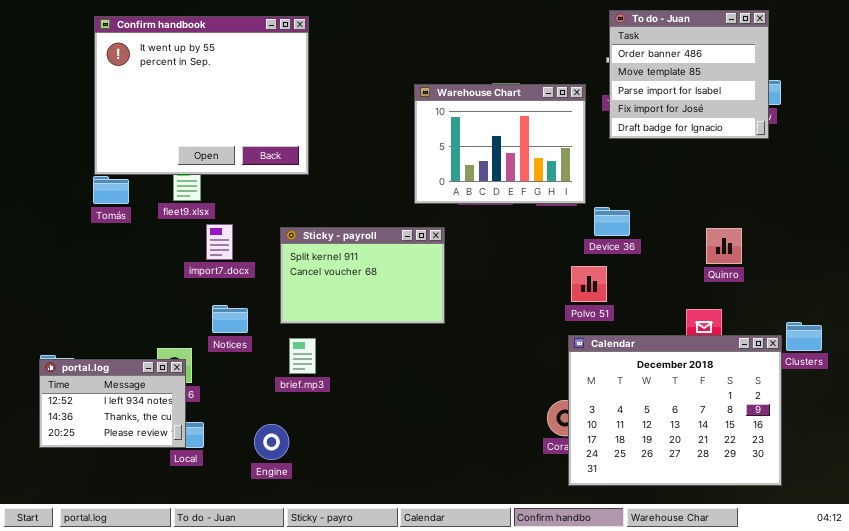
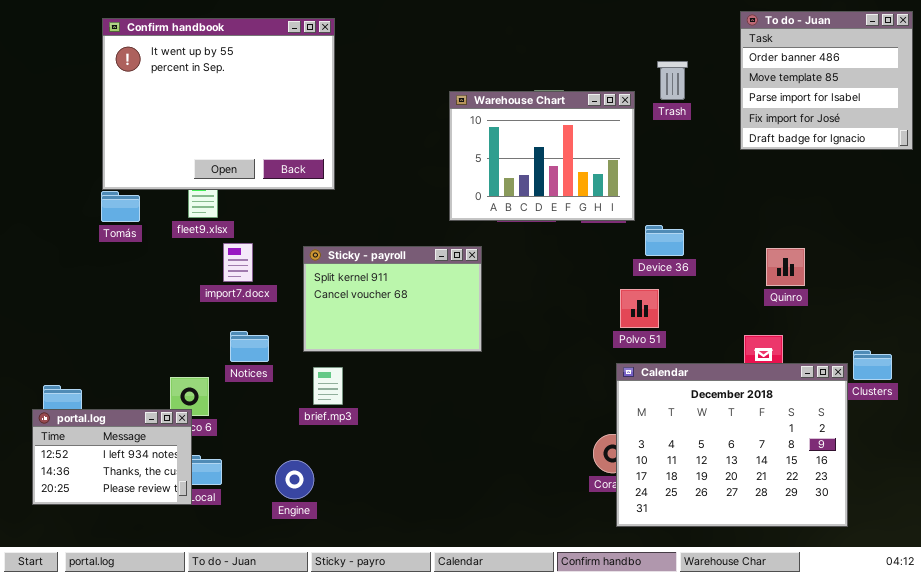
To do - Juan: [609,10,769,139] -> [740,11,913,150], moved
portal.log: [39,359,186,448] -> [32,409,192,505], moved

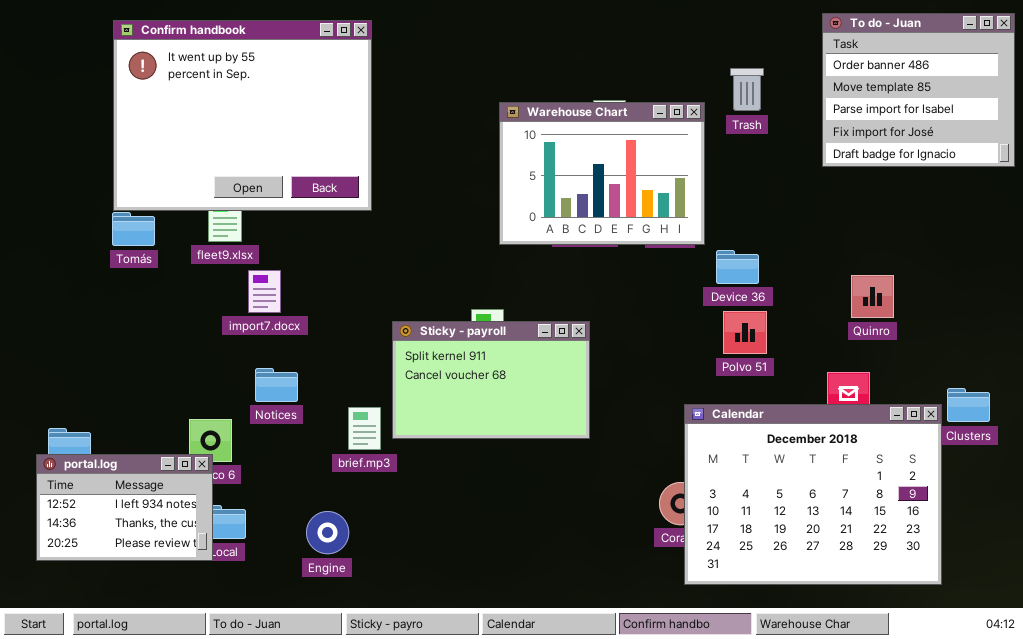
Sticky - payroll: [303,246,482,352] -> [392,321,590,439], moved
Polvo 51: [620,289,659,328] -> [723,311,767,354], moved

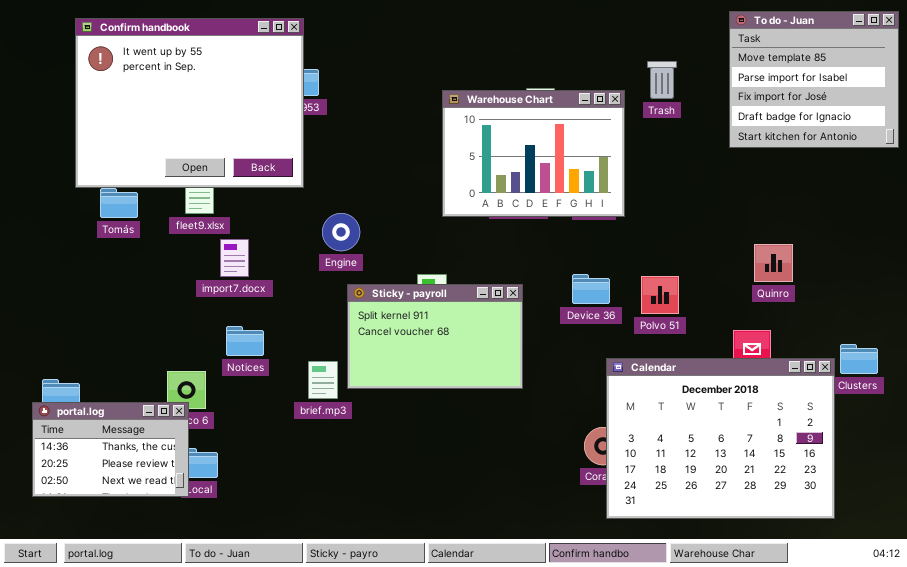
To do - Juan: [822,13,1015,167] -> [729,11,899,148], scrolled down 1 row
Confirm handbook: [113,20,372,211] -> [75,18,304,188], moved
Device 36: [716,250,759,284] -> [572,274,610,304], moved
portal.log: [36,454,213,561] -> [32,402,189,497], scrolled down 1 row
Engine: [306,511,349,554] -> [322,213,360,251], moved

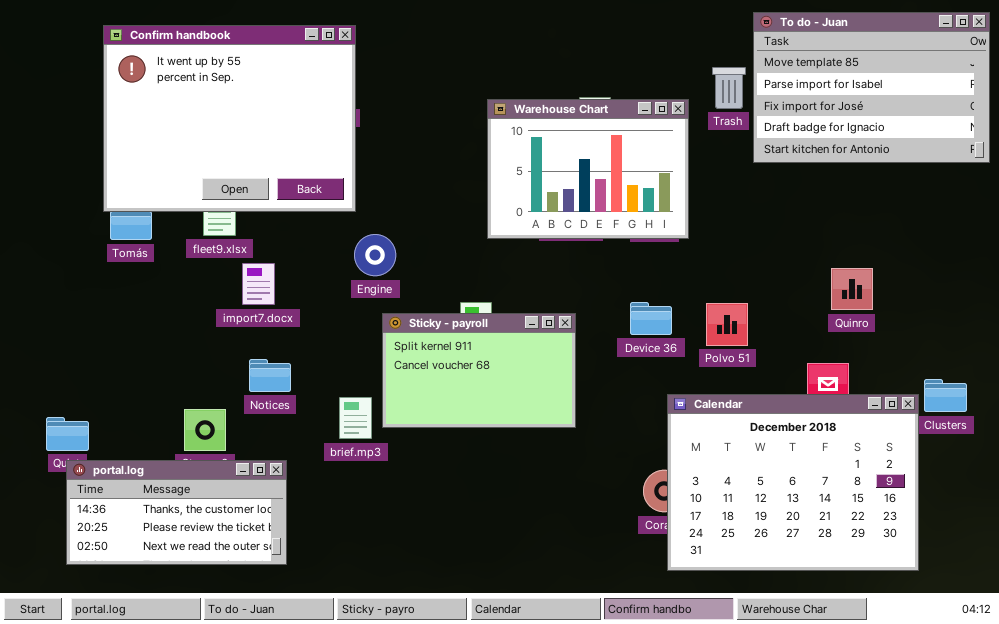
To do - Juan: [729,11,899,148] -> [753,12,990,163], resized
Confirm handbook: [75,18,304,188] -> [103,25,356,212], moved
portal.log: [32,402,189,497] -> [66,460,287,565], moved, resized

